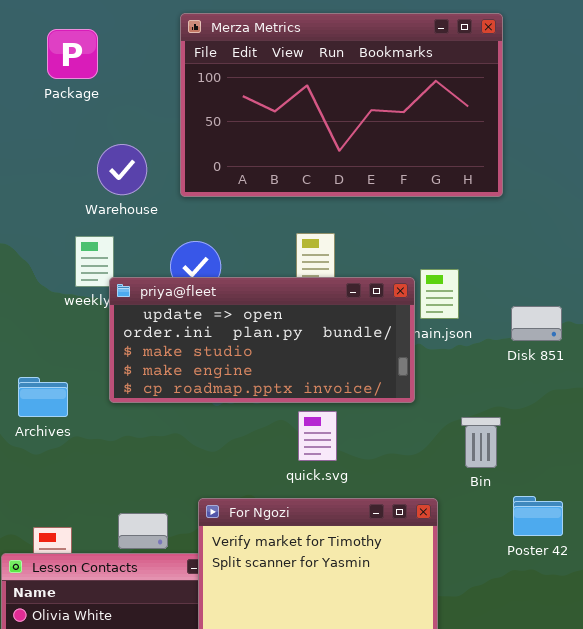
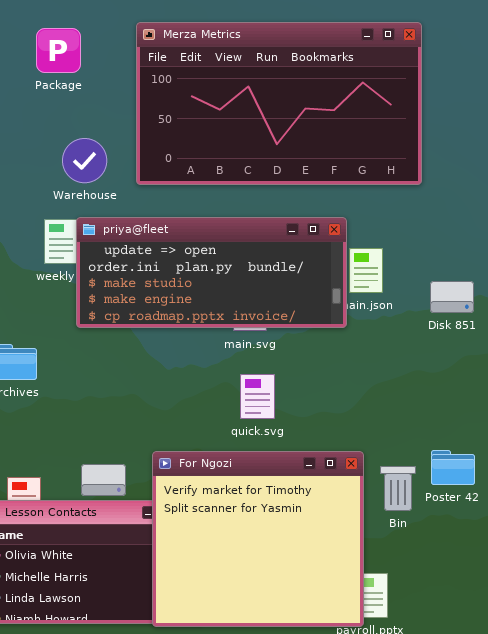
Package: [47,29,98,79] -> [36,28,81,73], moved
priya@fleet: [109,277,415,403] -> [76,217,347,328], moved
Bin: [461,417,501,468] -> [380,466,416,511], moved

